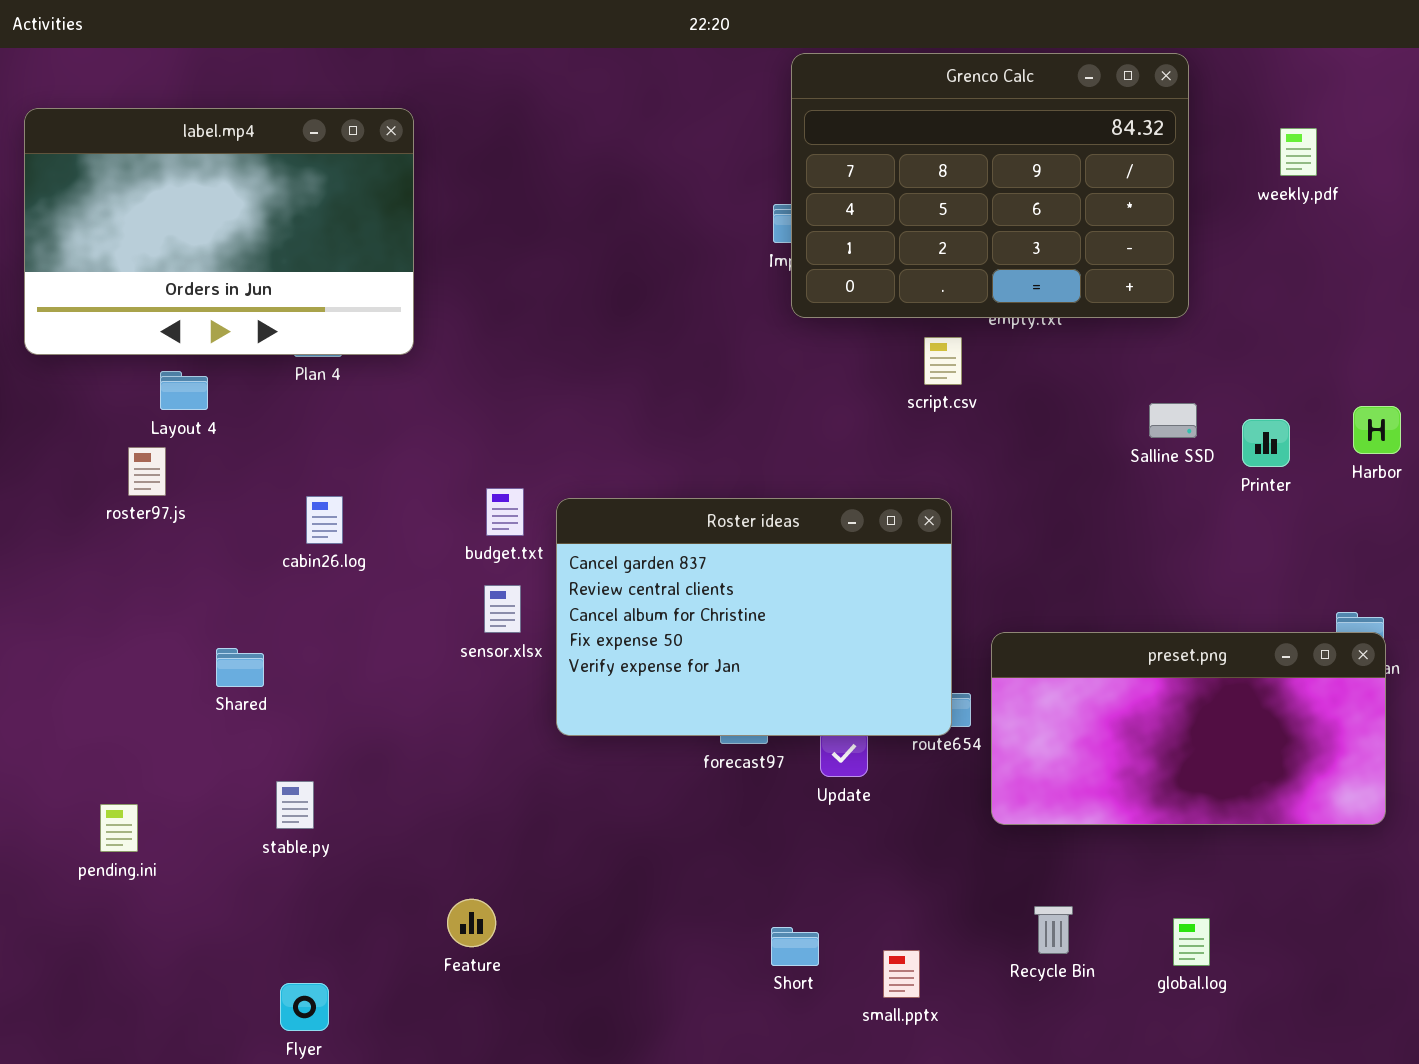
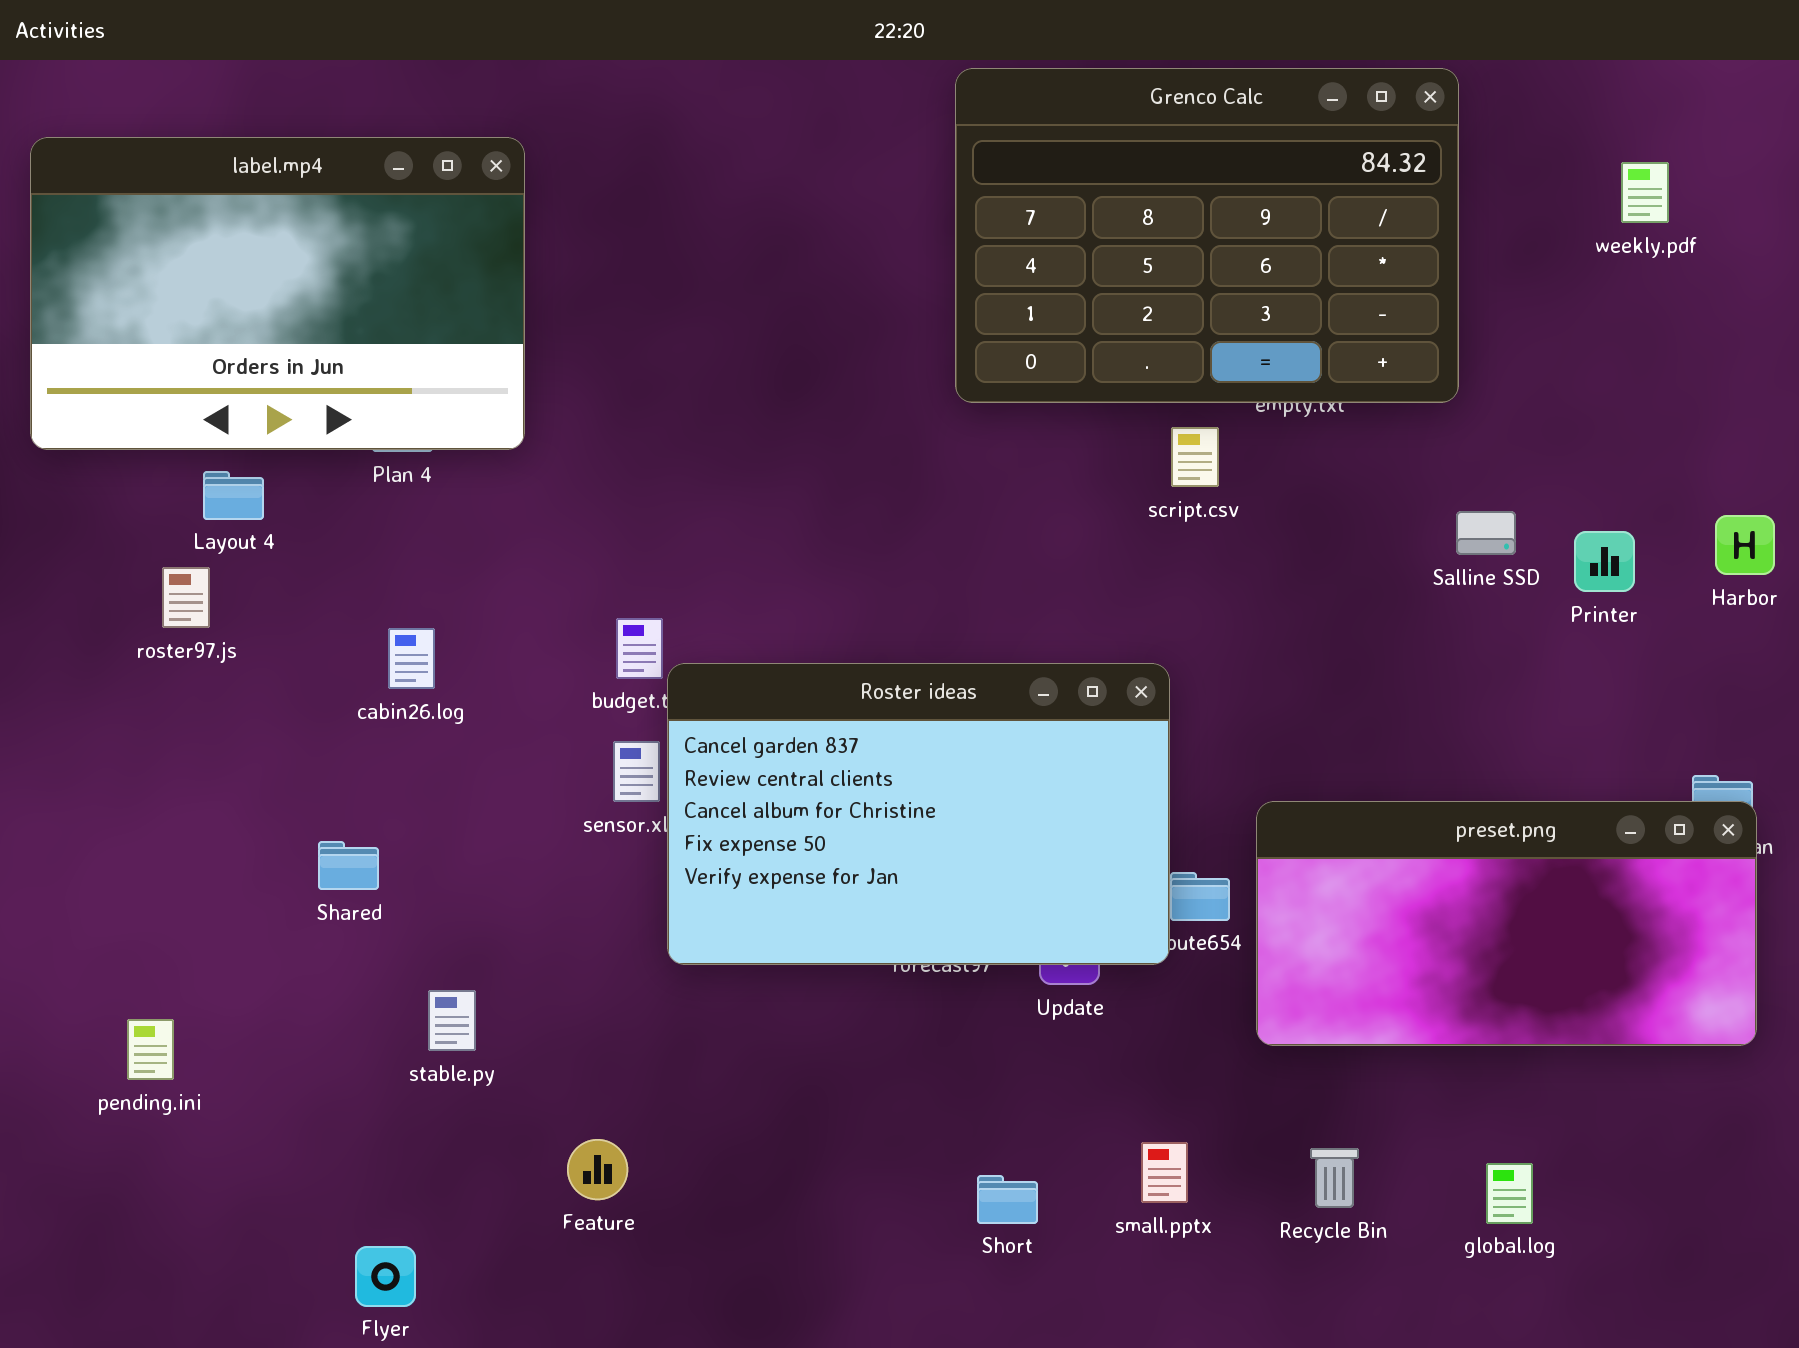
Grenco Calc: [791,53,1189,318] -> [955,68,1459,403], moved
Roster ideas: [556,498,952,736] -> [667,663,1170,965], moved
Shared: [216,648,264,687] -> [318,841,379,890], moved
stable.py: [276,781,314,829] -> [428,990,476,1051], moved
small.pptx: [883,950,920,998] -> [1141,1142,1188,1203], moved

